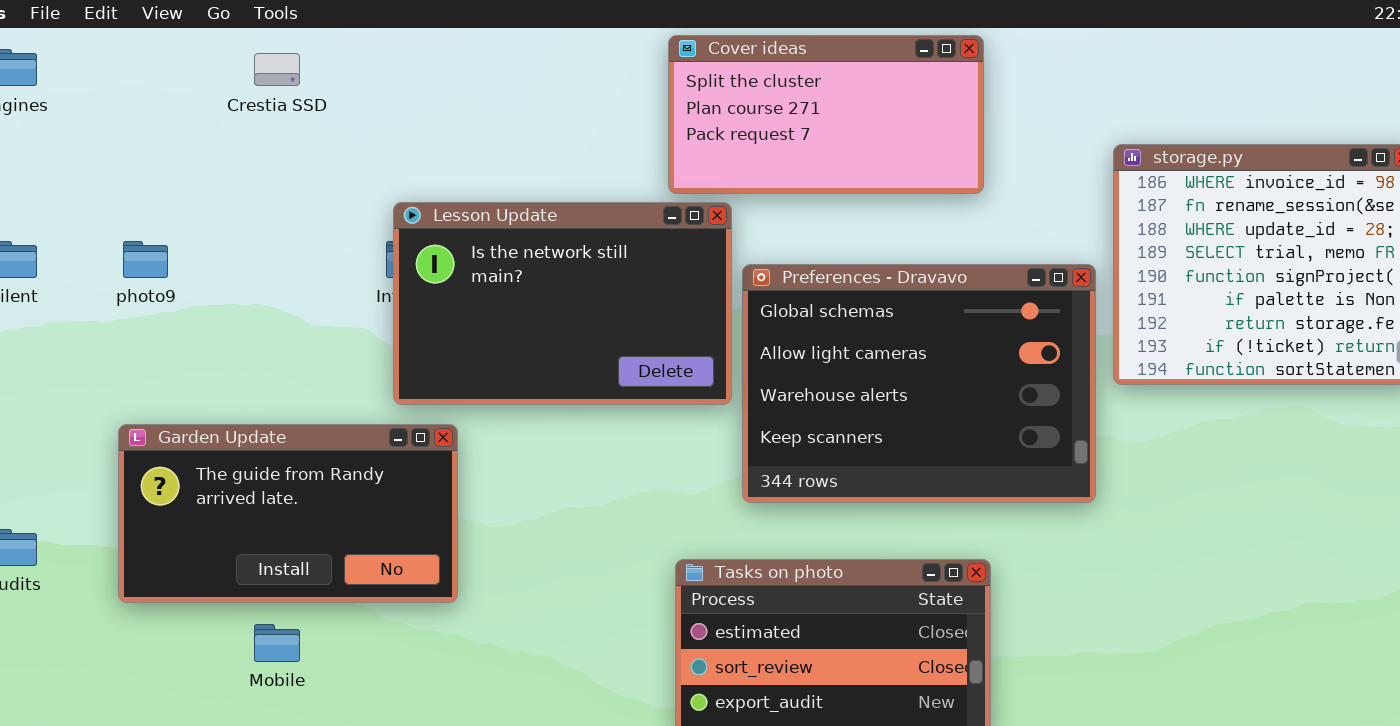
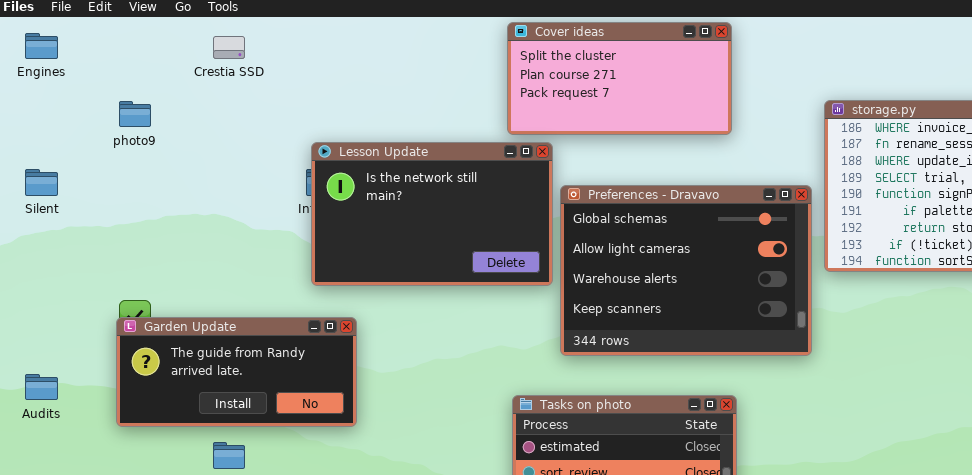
photo9: [123,241,168,278] -> [119,101,151,127], moved
Garden Update: [118,424,458,603] -> [116,317,357,427], resized

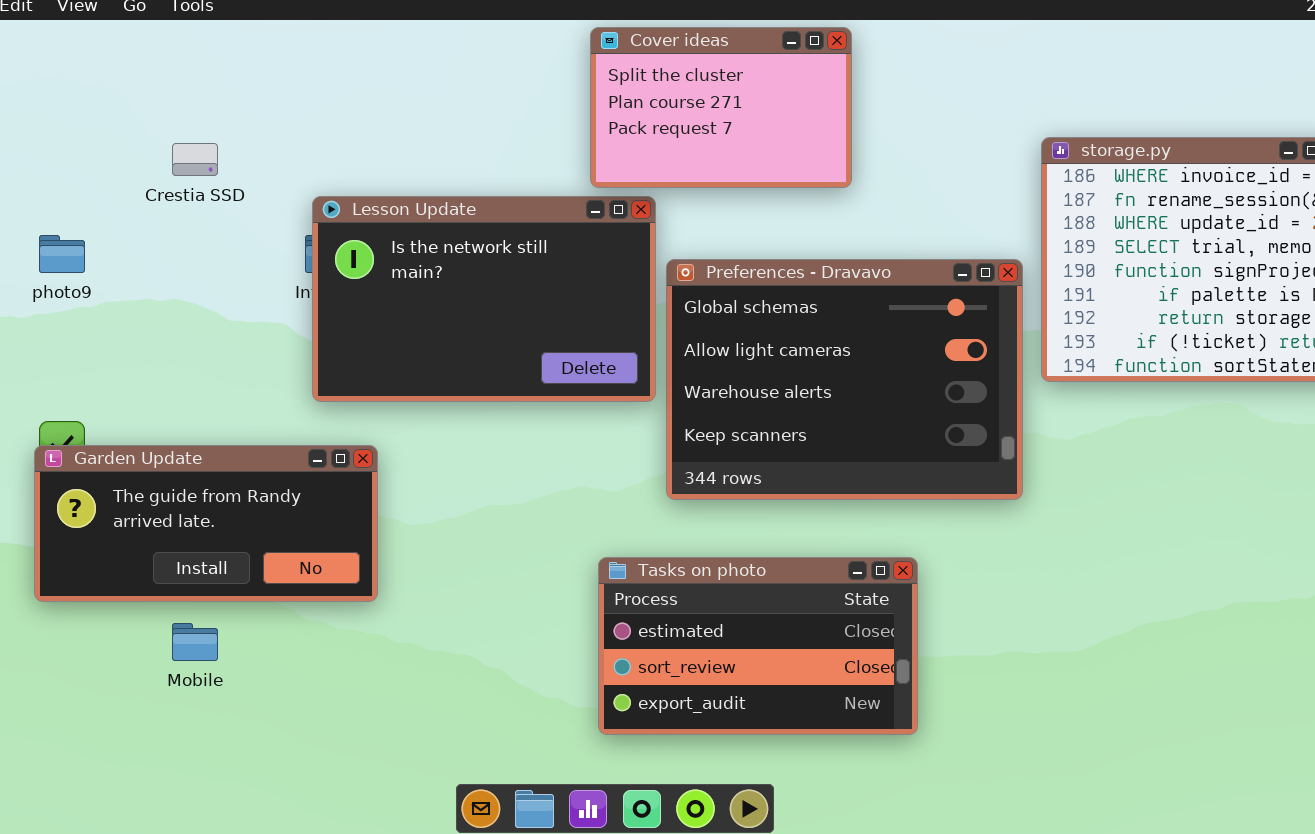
Cover ideas: [507,22,732,135] -> [590,27,852,188], resized
Crestia SSD: [213,36,245,59] -> [172,143,218,176], moved
photo9: [119,101,151,127] -> [39,235,85,273], moved

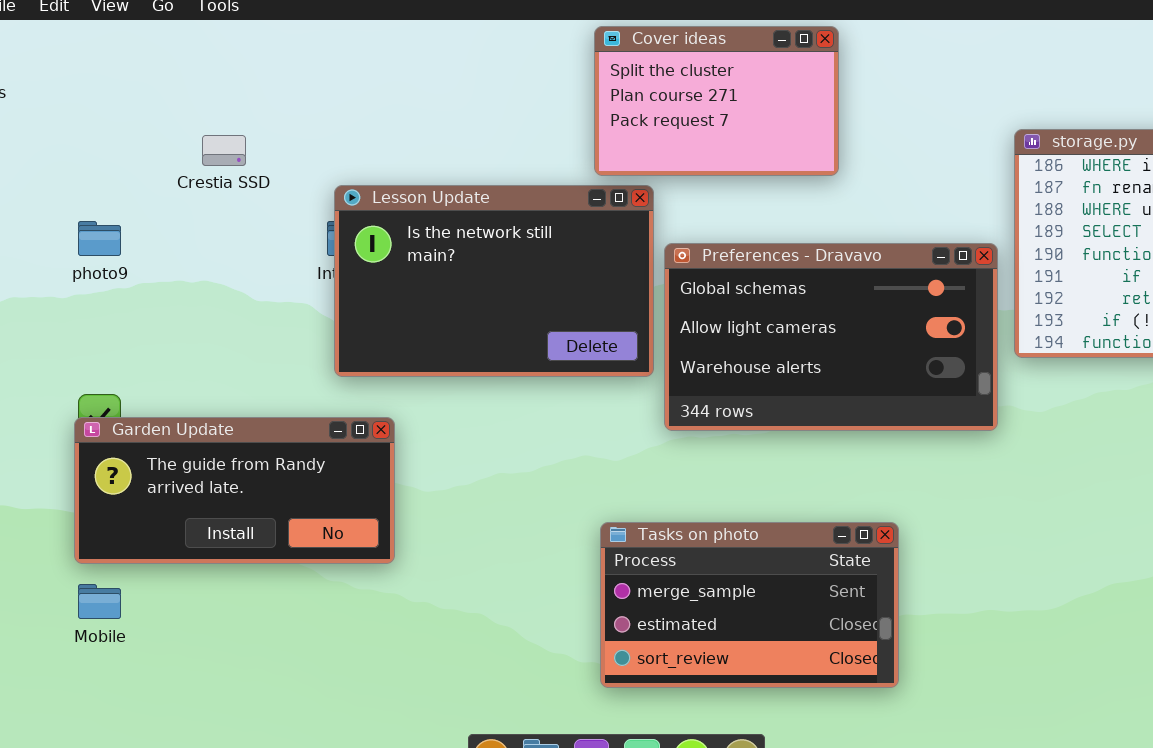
Preferences - Dravavo: [666,259,1023,500] -> [664,243,998,431], resized
Tasks on photo: [598,557,918,735] -> [600,522,899,688], scrolled up 1 row
Mobile: [172,623,218,661] -> [78,584,121,619], moved

